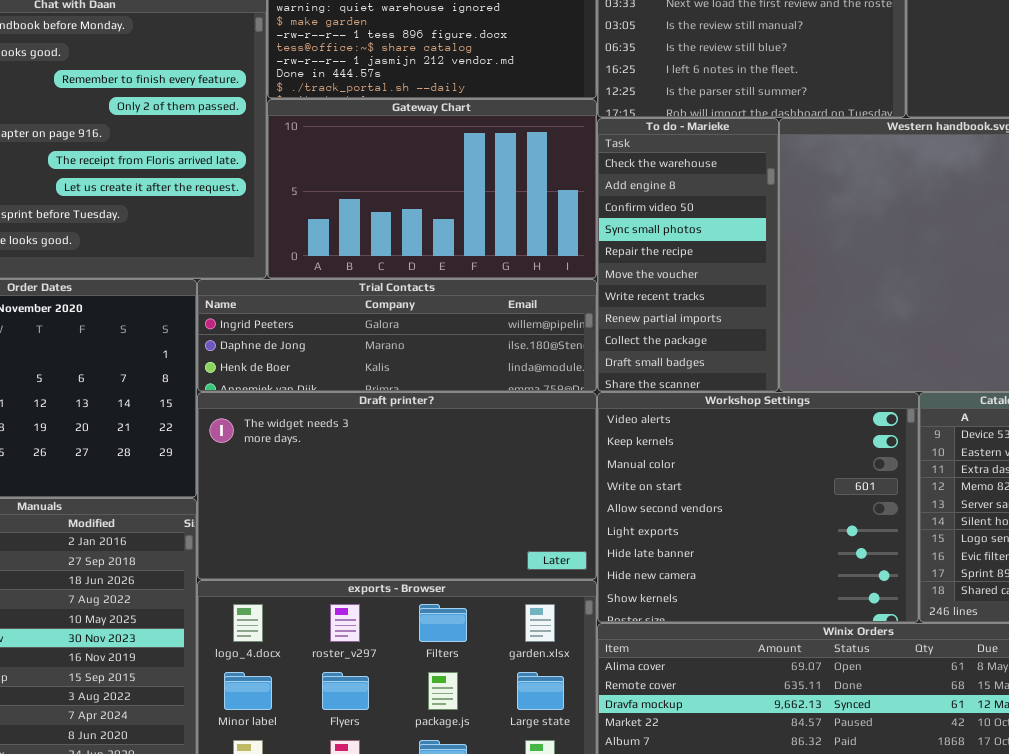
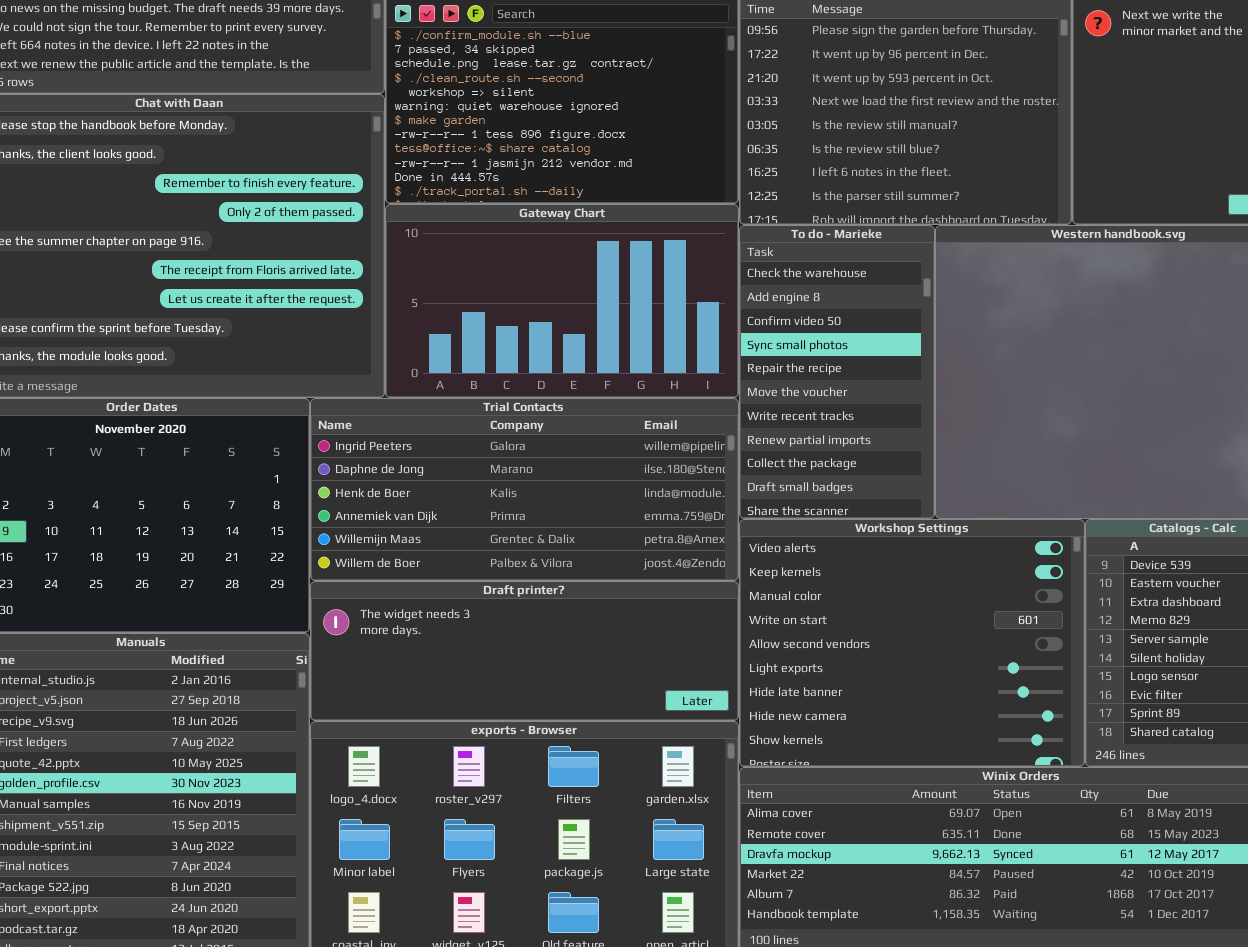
Trial Contacts: [197,279,597,392] -> [310,398,739,581], resized
Draft printer?: [197,392,597,580] -> [310,581,739,721], resized

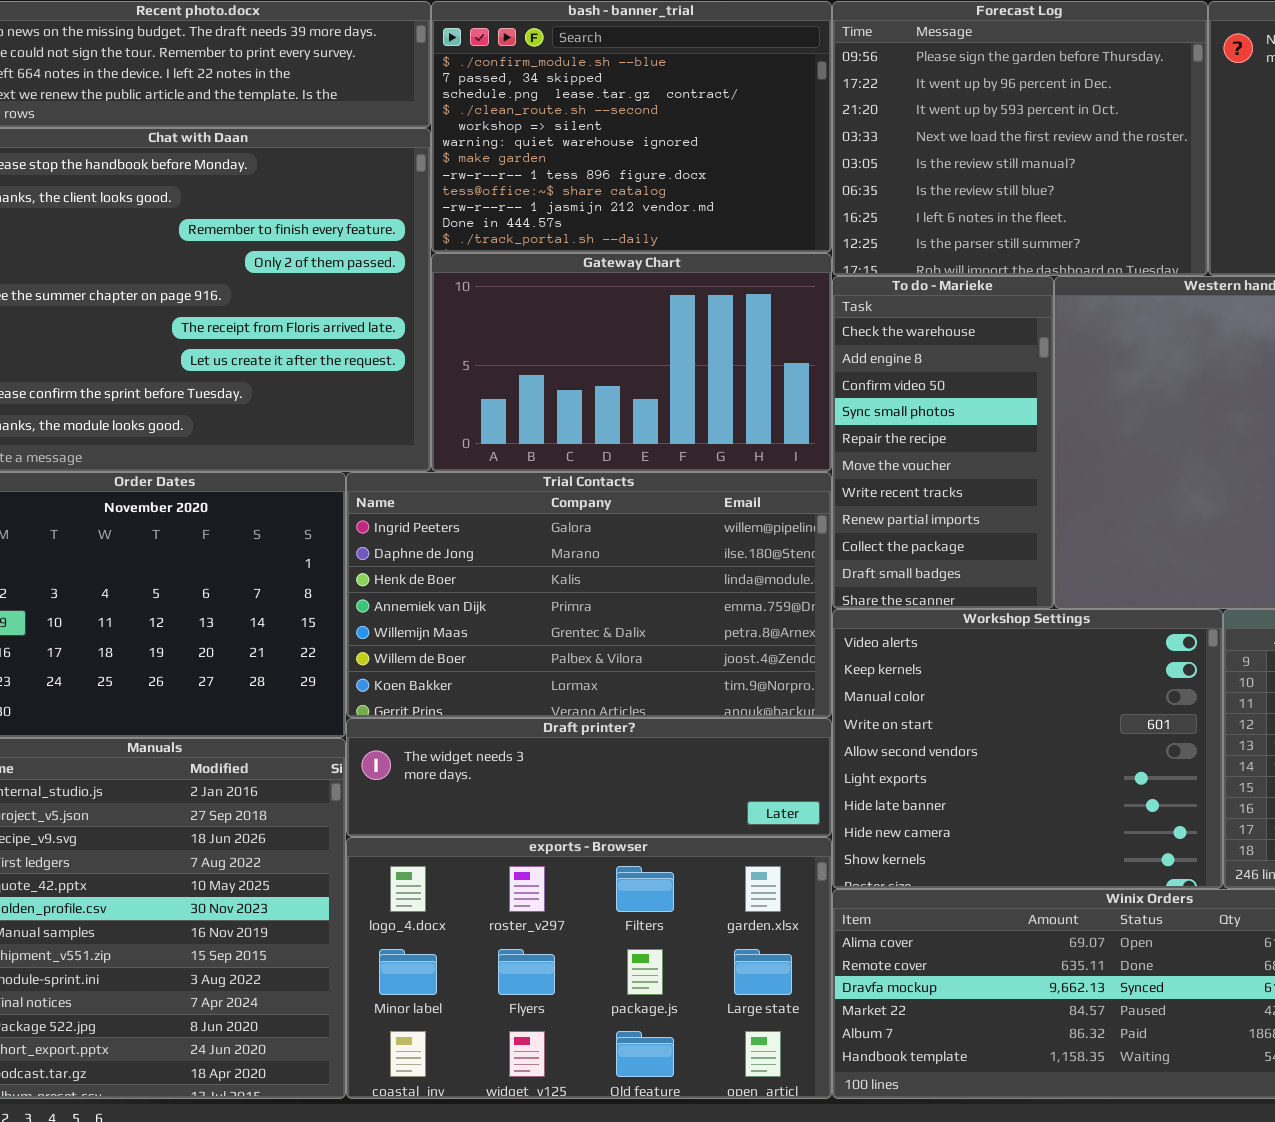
Trial Contacts: [310,398,739,581] -> [346,472,832,718], resized
Draft printer?: [310,581,739,721] -> [346,718,832,837], resized

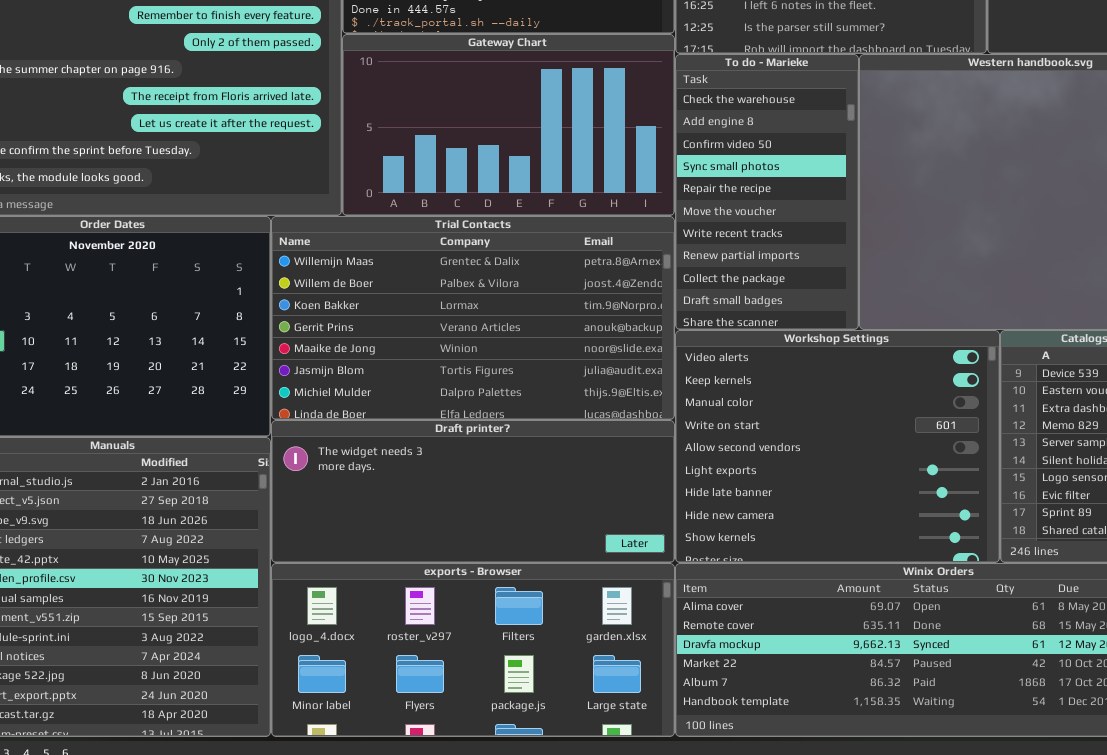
Trial Contacts: [346,472,832,718] -> [271,216,675,420], scrolled down 4 rows
Draft printer?: [346,718,832,837] -> [271,420,675,563], resized
exports - Browser: [346,837,832,1099] -> [271,563,675,737], resized

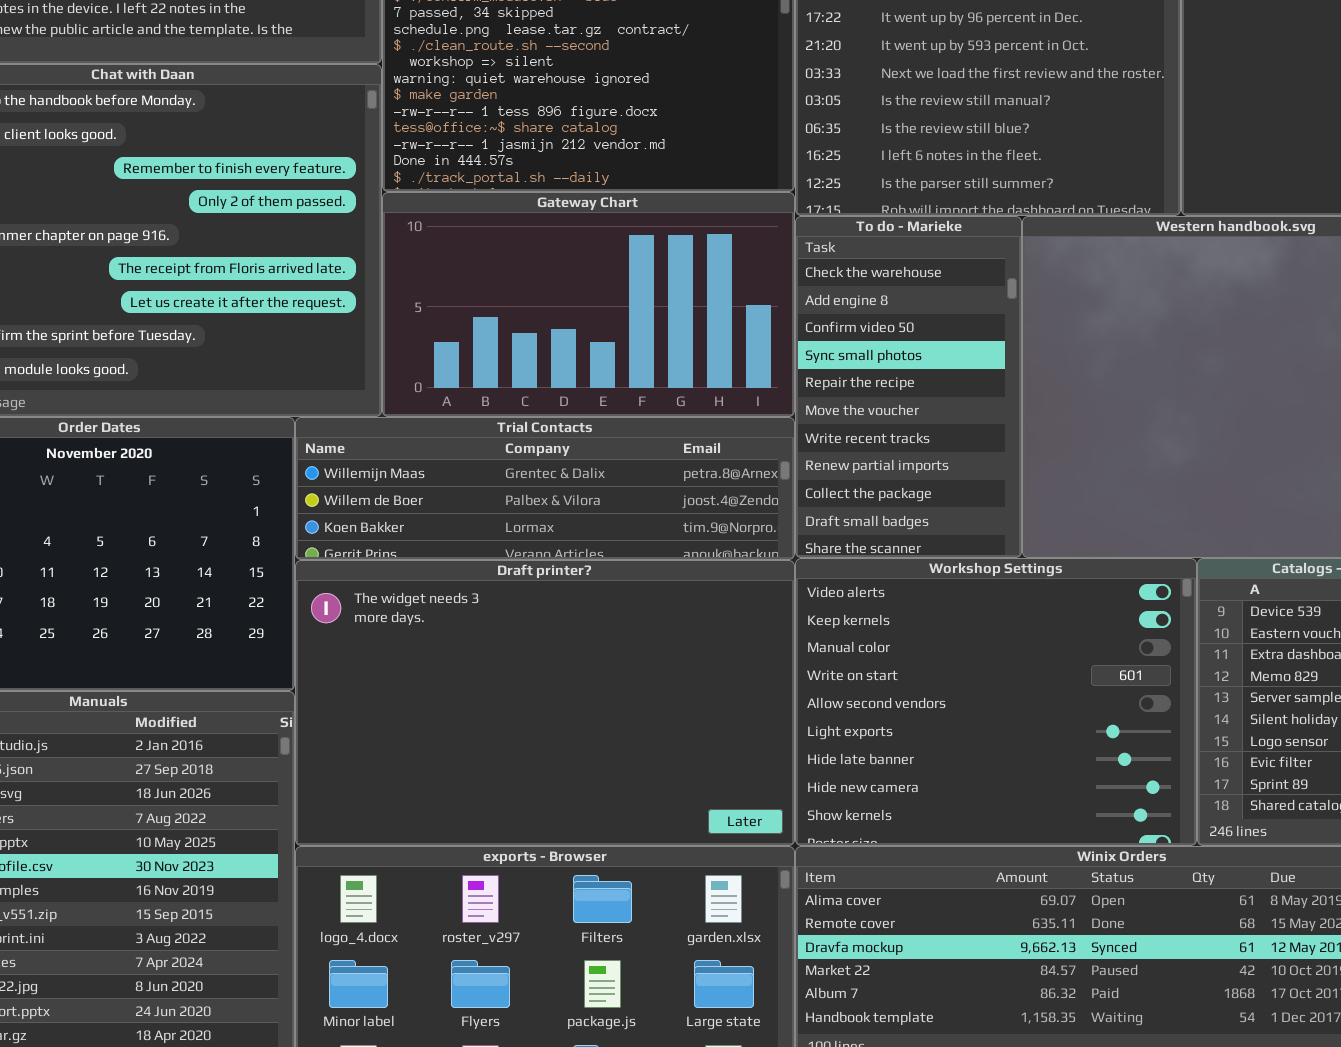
Trial Contacts: [271,216,675,420] -> [295,417,795,560], resized
Draft printer?: [271,420,675,563] -> [295,560,795,846], resized

